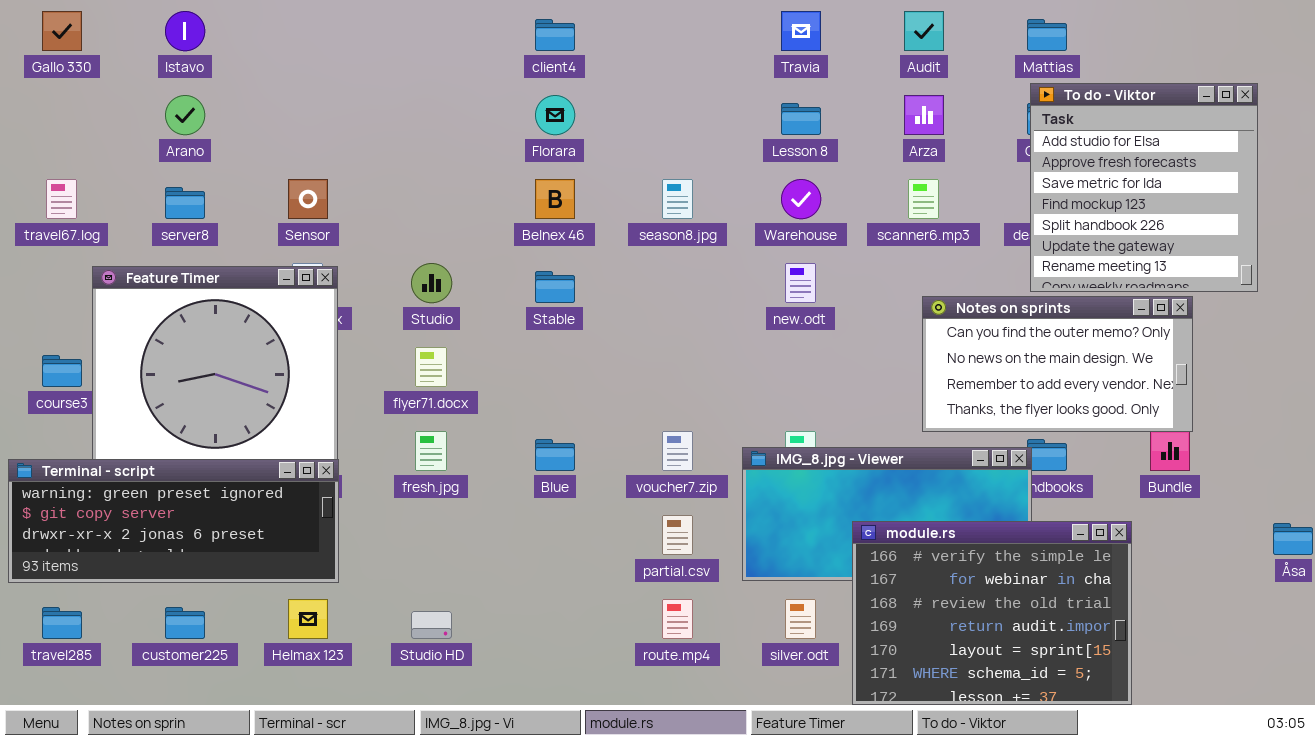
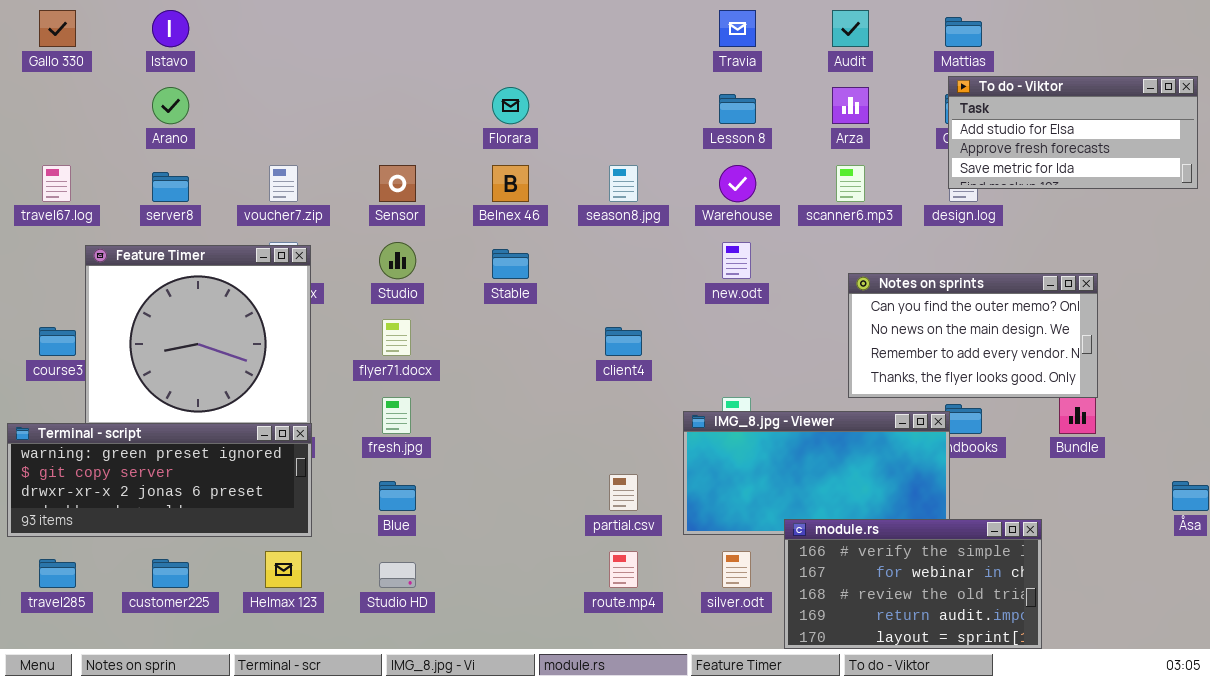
client4: [535,19,575,51] -> [605,327,642,356], moved
To do - Viktor: [1030,83,1258,292] -> [948,76,1198,189], resized
Sensor: [288,179,328,219] -> [379,165,416,202], moved
voucher7.zip: [662,431,693,471] -> [269,165,298,202], moved
Blue: [535,439,575,471] -> [379,481,416,511], moved
module.rs: [852,521,1132,705] -> [784,519,1042,649], resized

